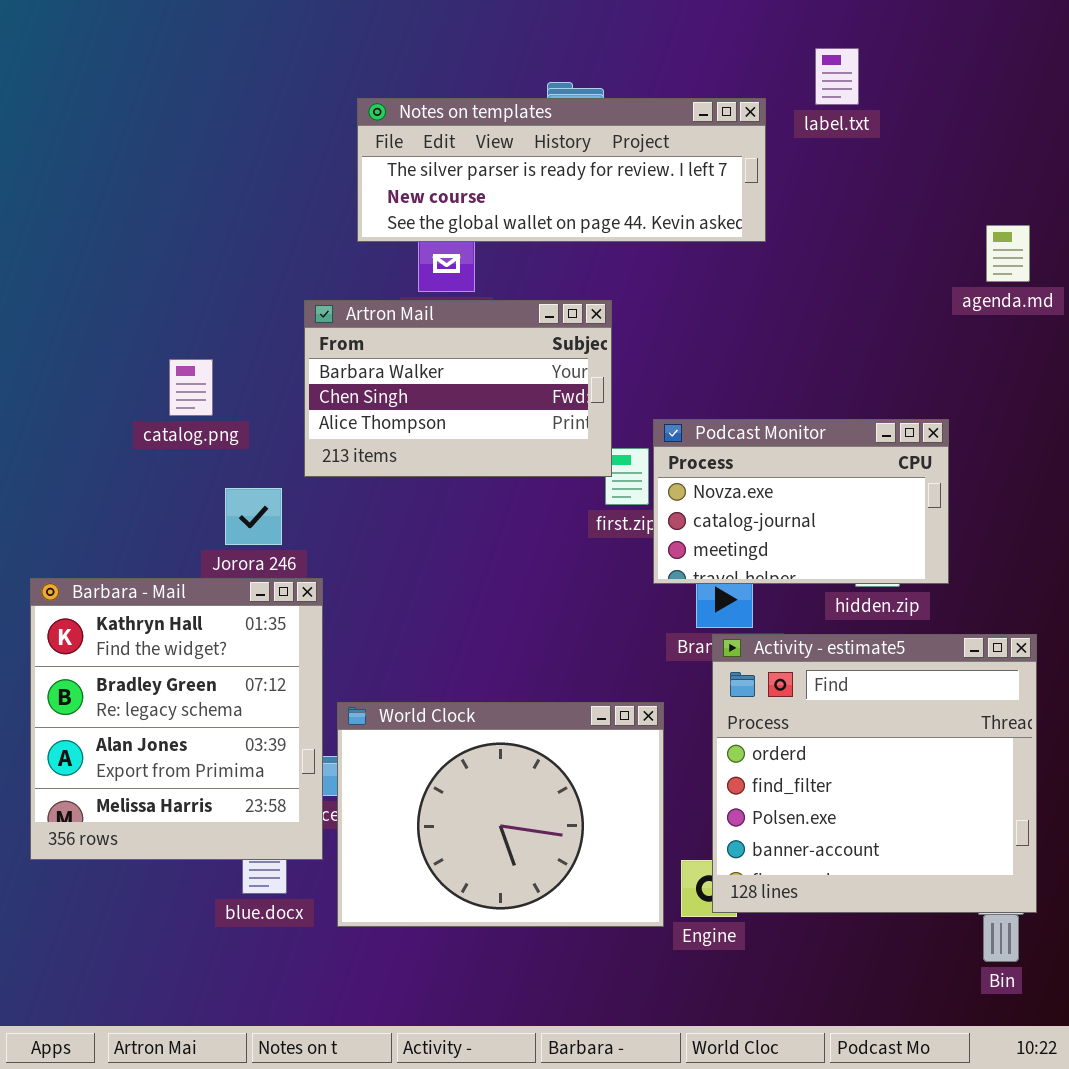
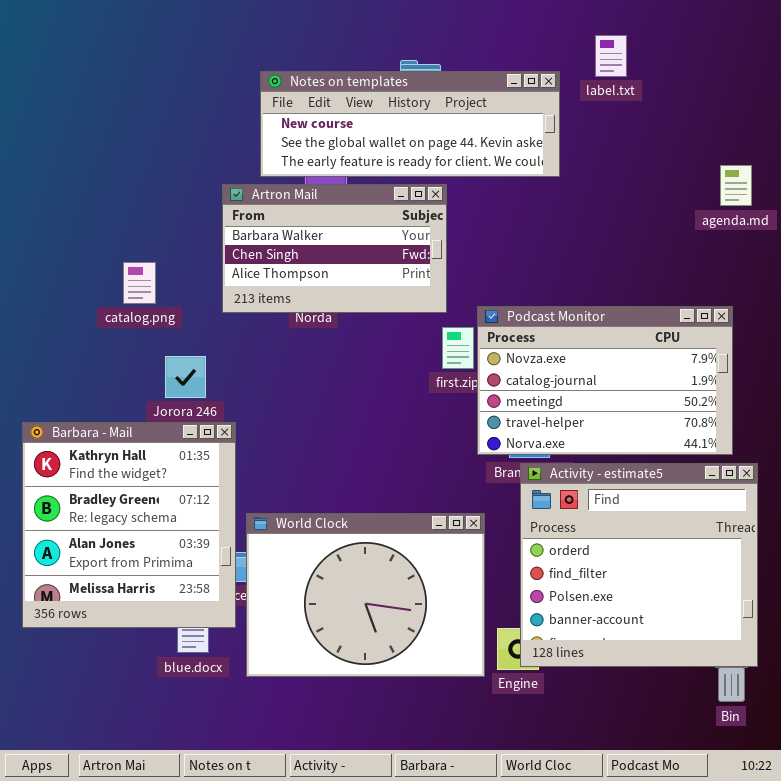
Notes on templates: [357,98,766,242] -> [260,71,560,177], scrolled down 1 row
Artron Mail: [304,300,612,477] -> [222,184,447,313], moved
Podcast Monitor: [653,419,949,584] -> [477,306,733,455], resized

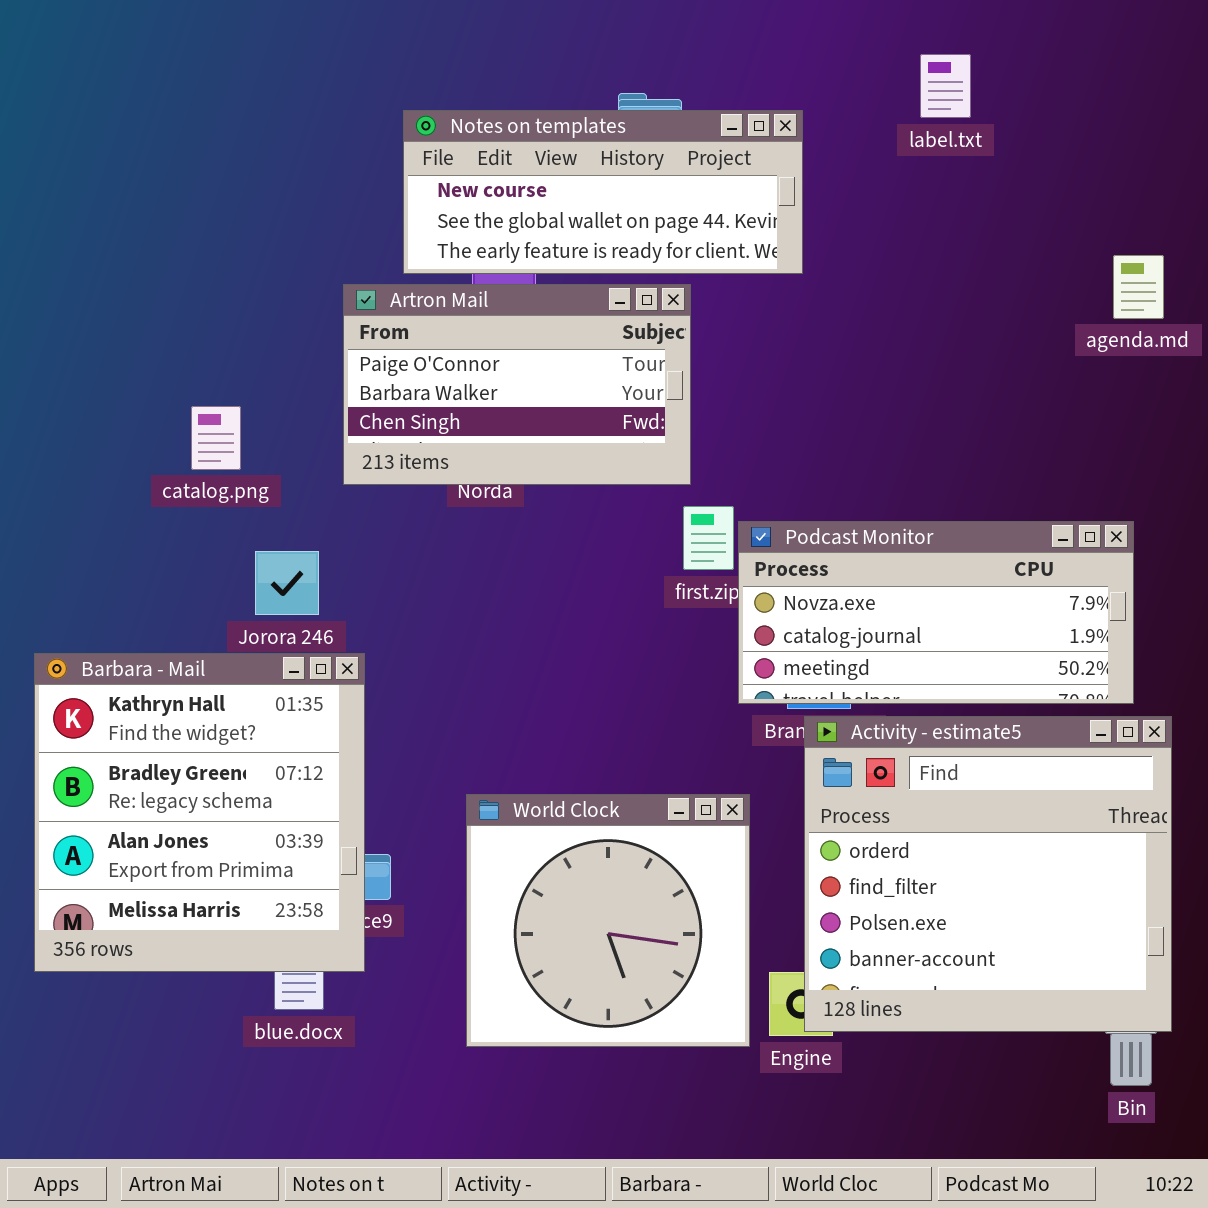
Notes on templates: [260,71,560,177] -> [403,110,803,274], resized
Artron Mail: [222,184,447,313] -> [343,284,691,485], scrolled up 1 row
Podcast Monitor: [477,306,733,455] -> [738,521,1134,704], resized
World Clock: [246,513,485,677] -> [466,794,750,1047], resized

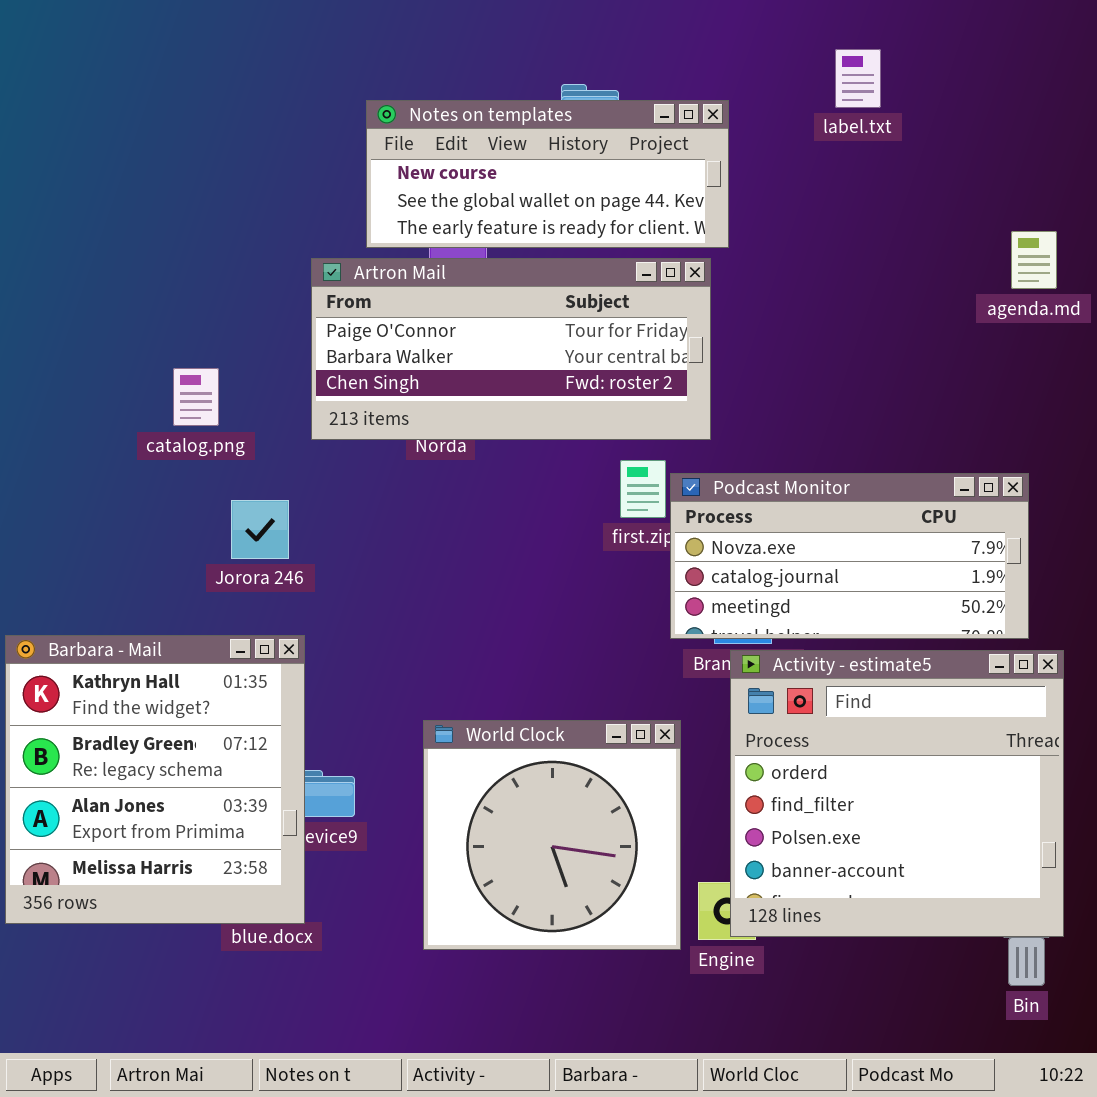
Artron Mail: [343,284,691,485] -> [311,258,711,440], resized
Barbara - Mail: [34,653,365,972] -> [5,635,305,924], moved

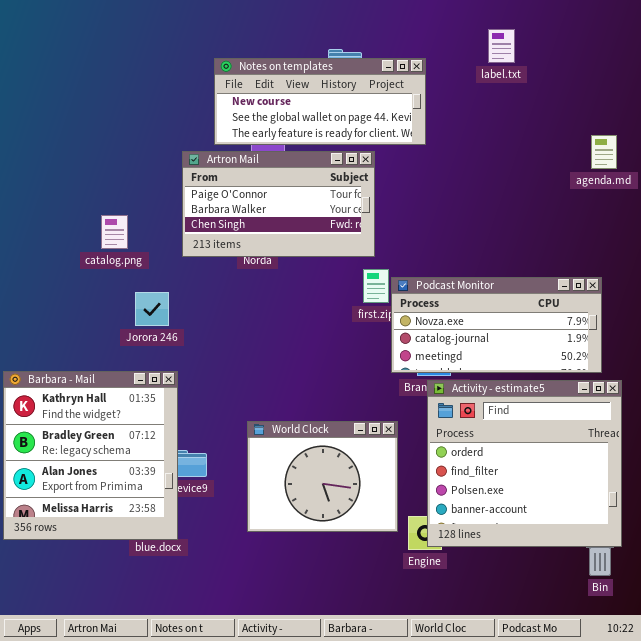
Artron Mail: [311,258,711,440] -> [182,151,375,257], resized
World Clock: [423,720,681,950] -> [247,421,398,532], resized

